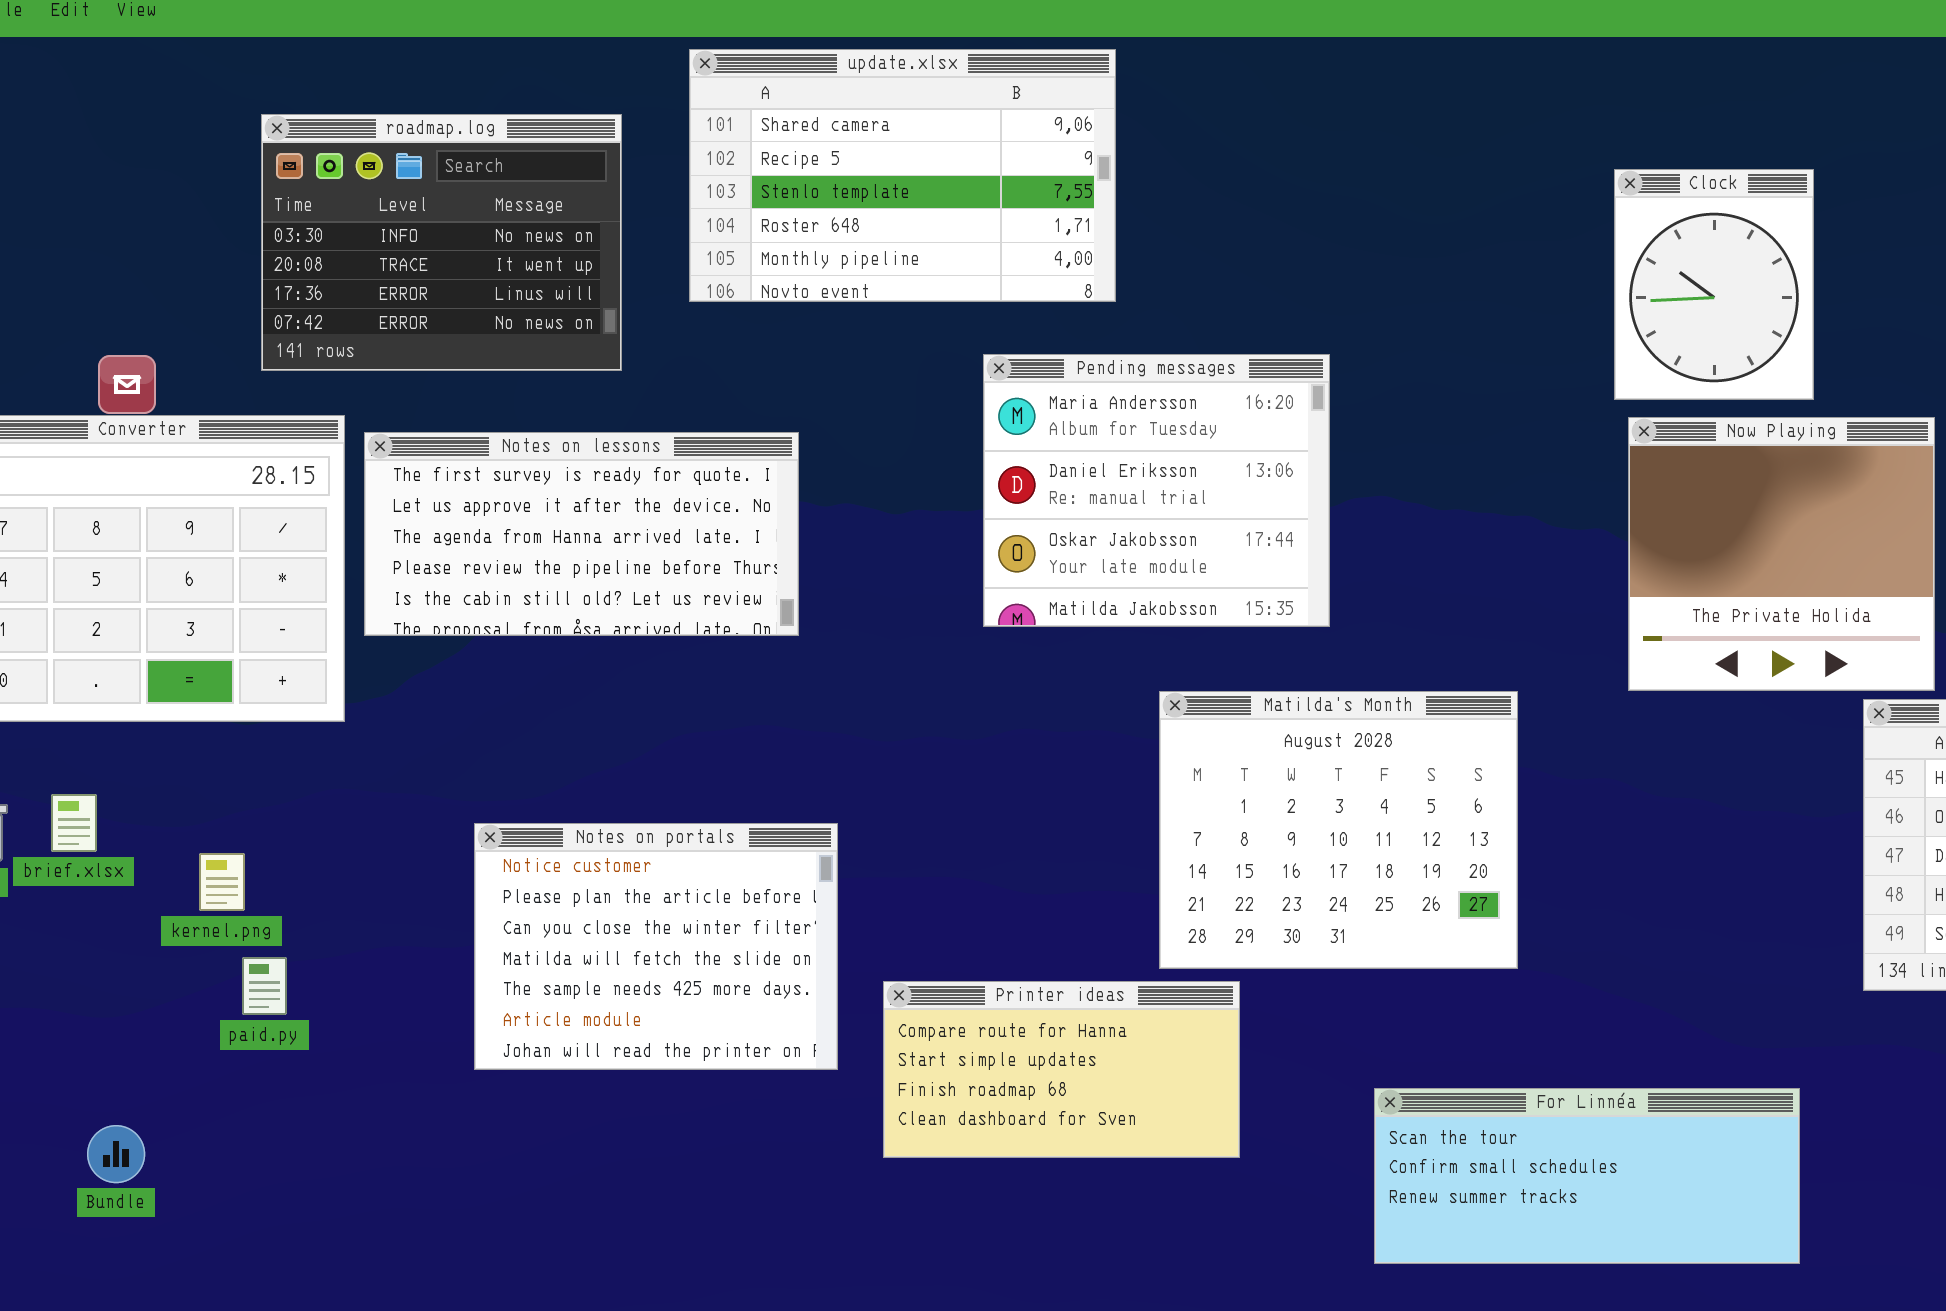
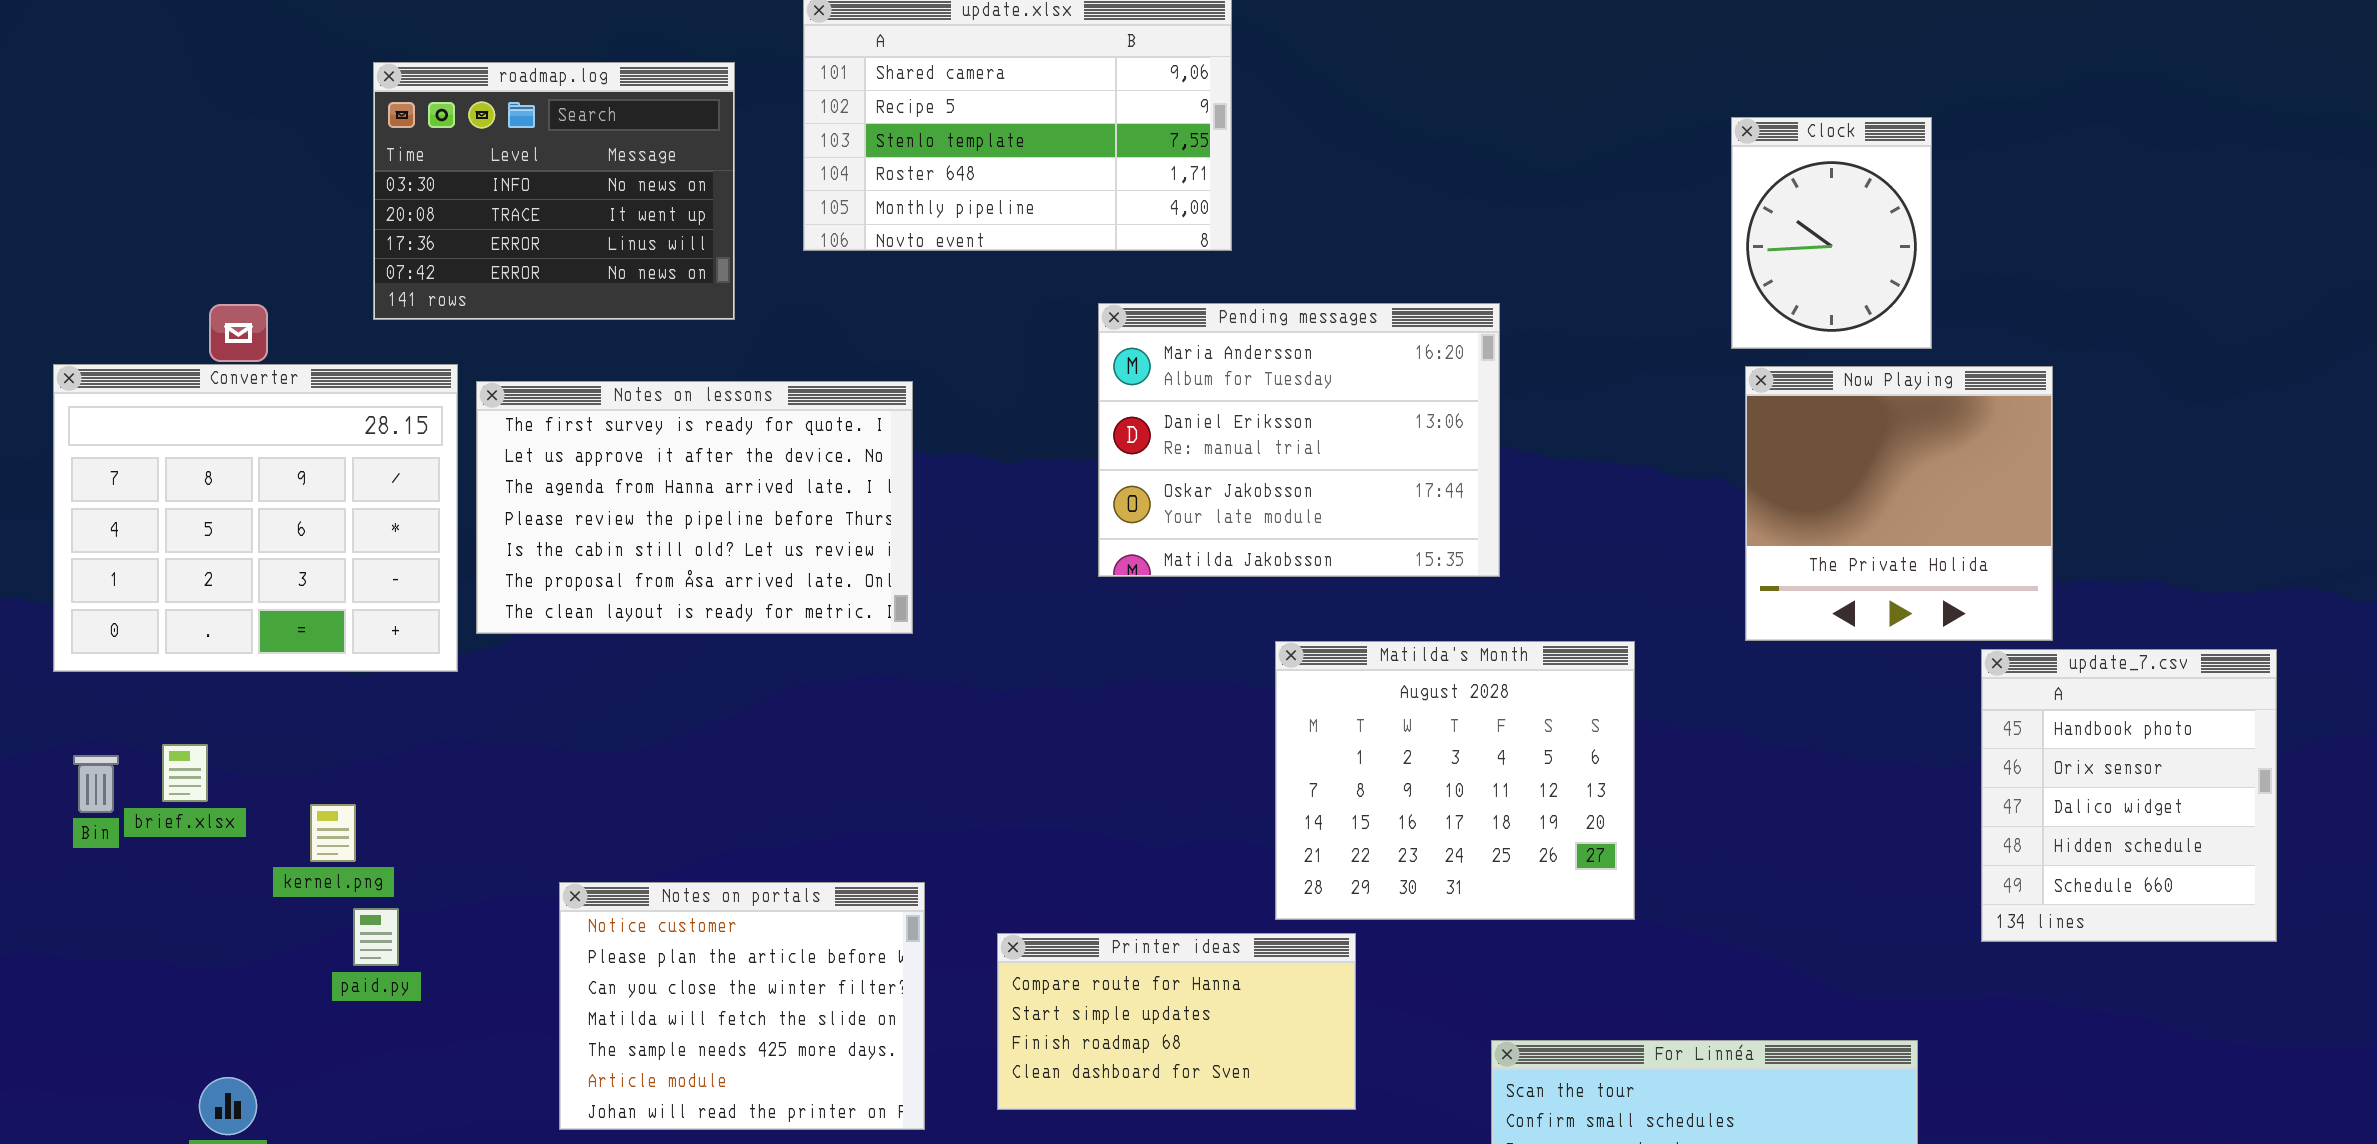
Pending messages: [983,354,1330,627] -> [1098,303,1500,577], resized
Notes on lessons: [364,432,799,636] -> [476,381,913,634], resized
Notes on portals: [474,823,838,1070] -> [559,882,925,1130], moved

